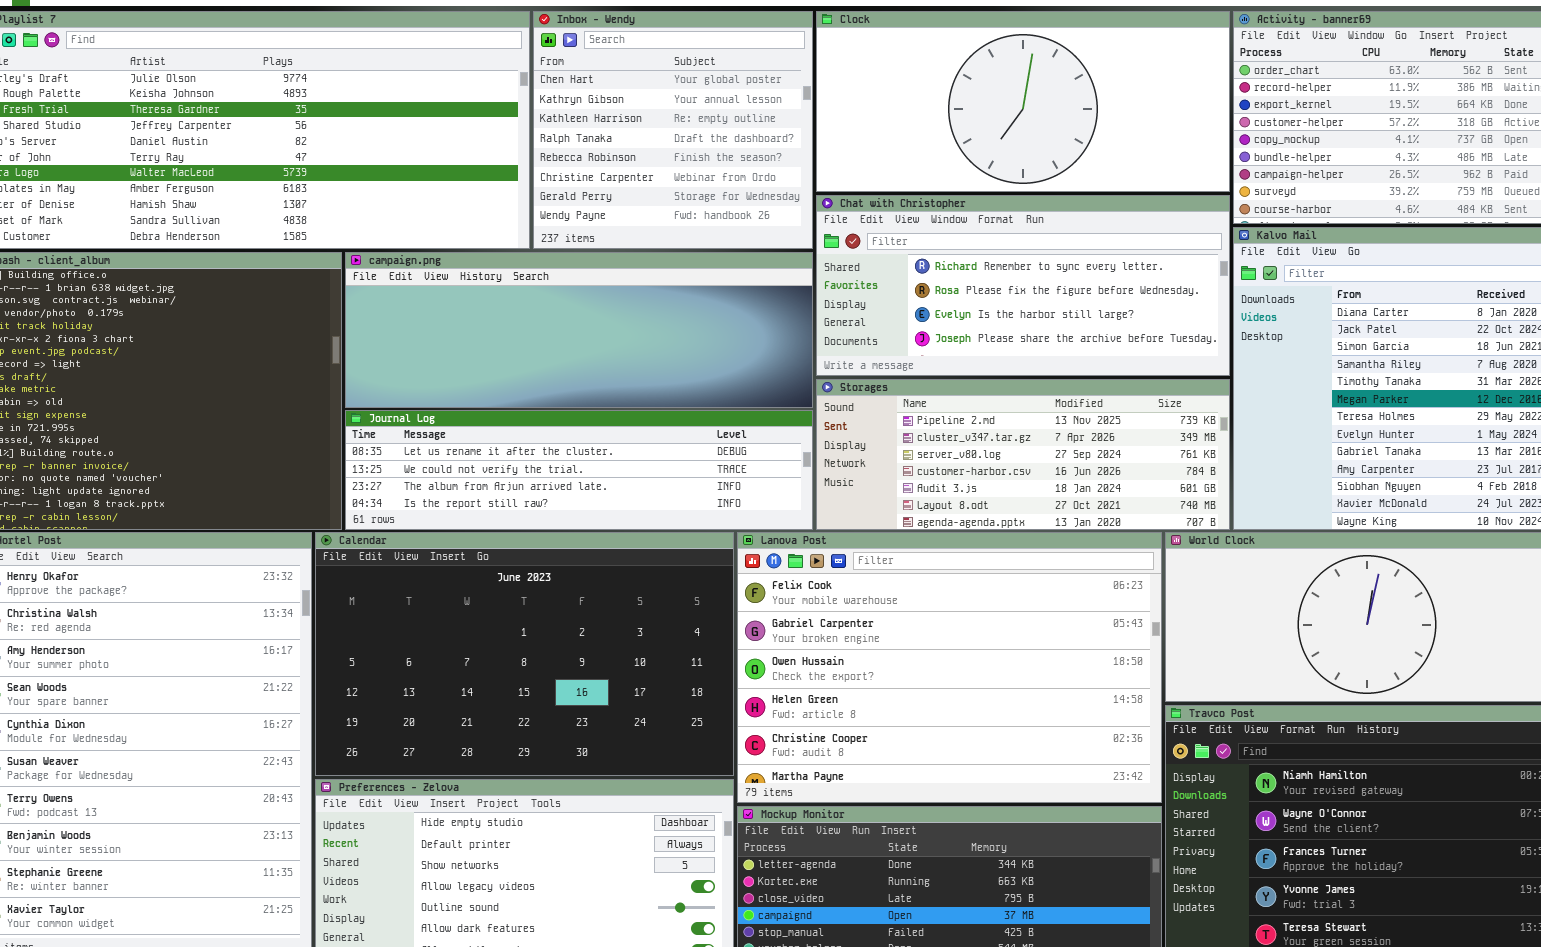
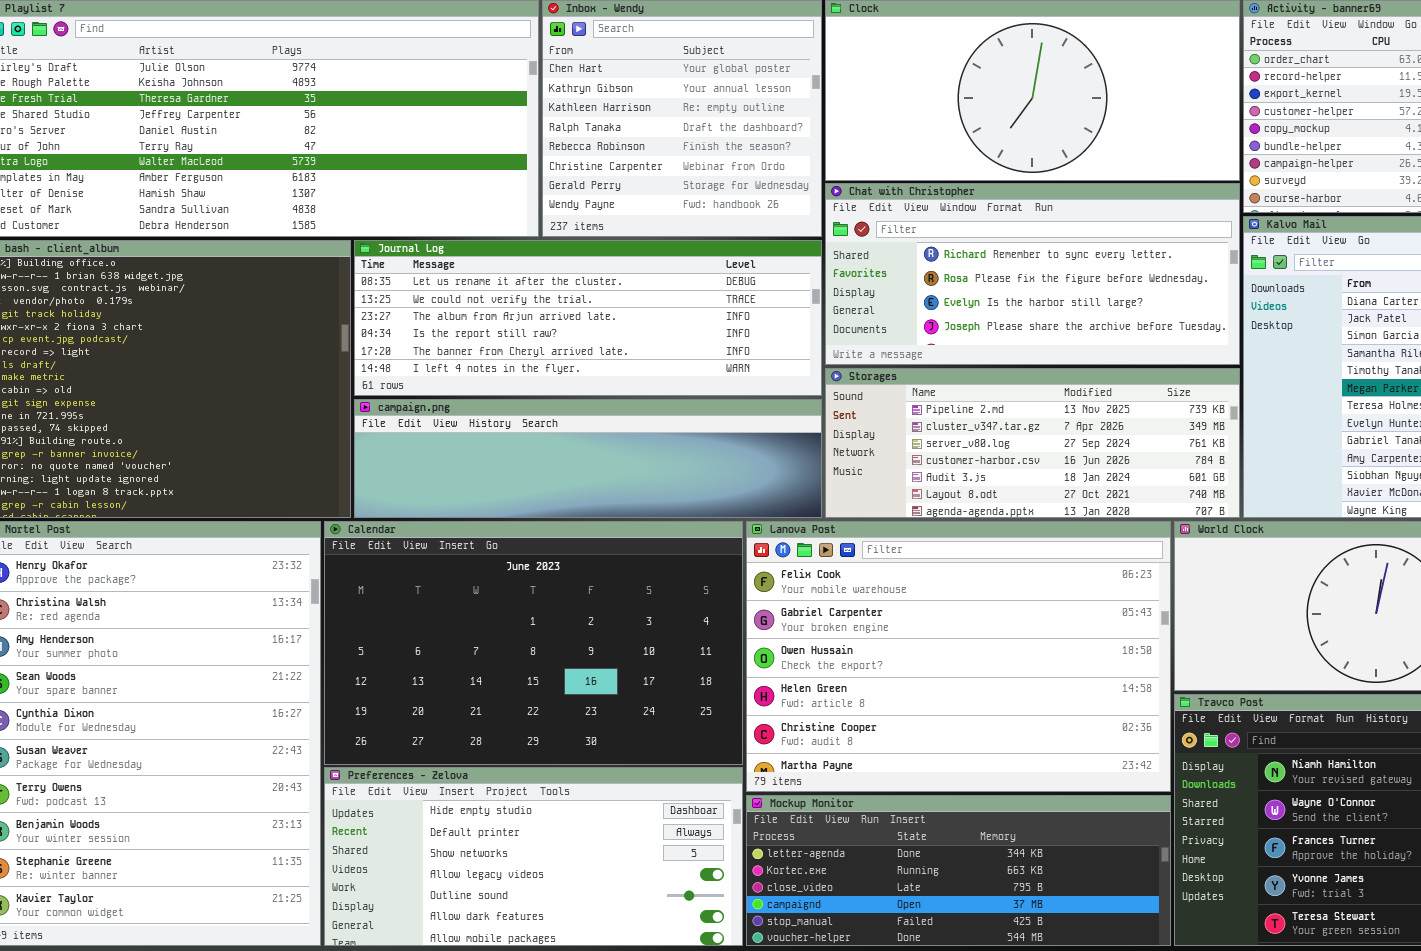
campaign.png: [345,252,813,408] -> [354,399,822,518], moved, resized
Journal Log: [345,410,813,530] -> [354,240,822,396], moved, resized

